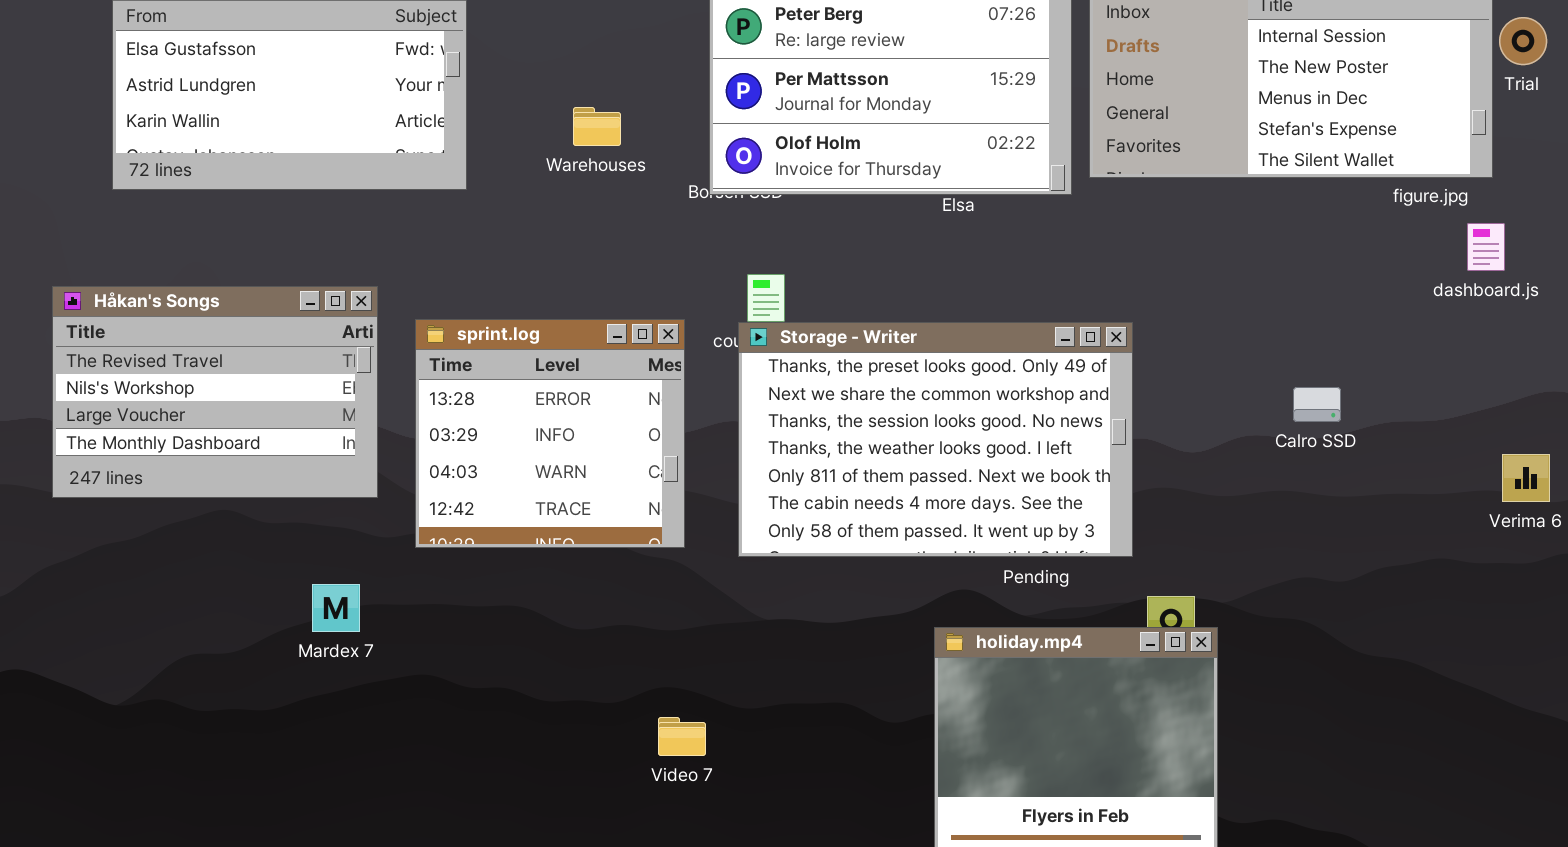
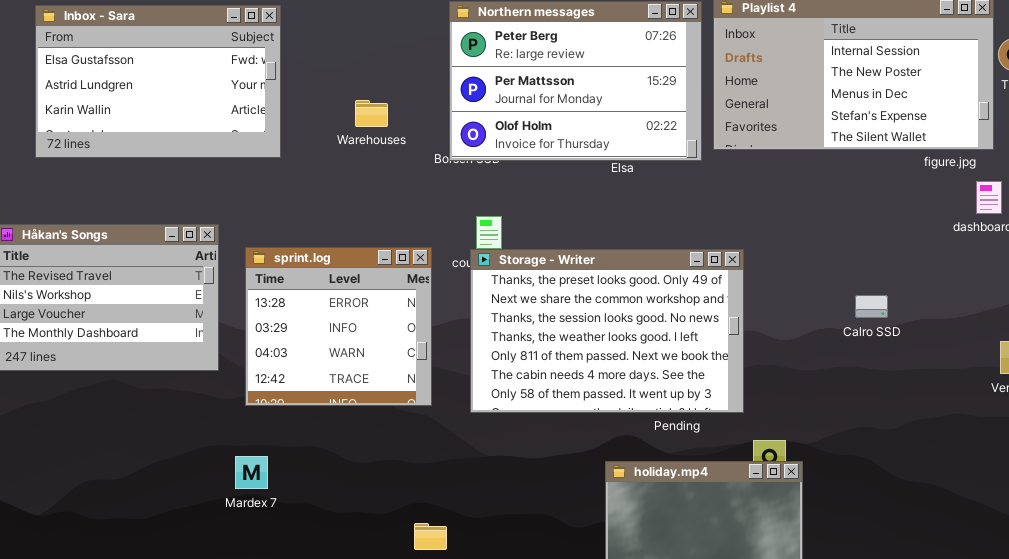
Mardex 7: [312,584,360,632] -> [235,456,268,489], moved

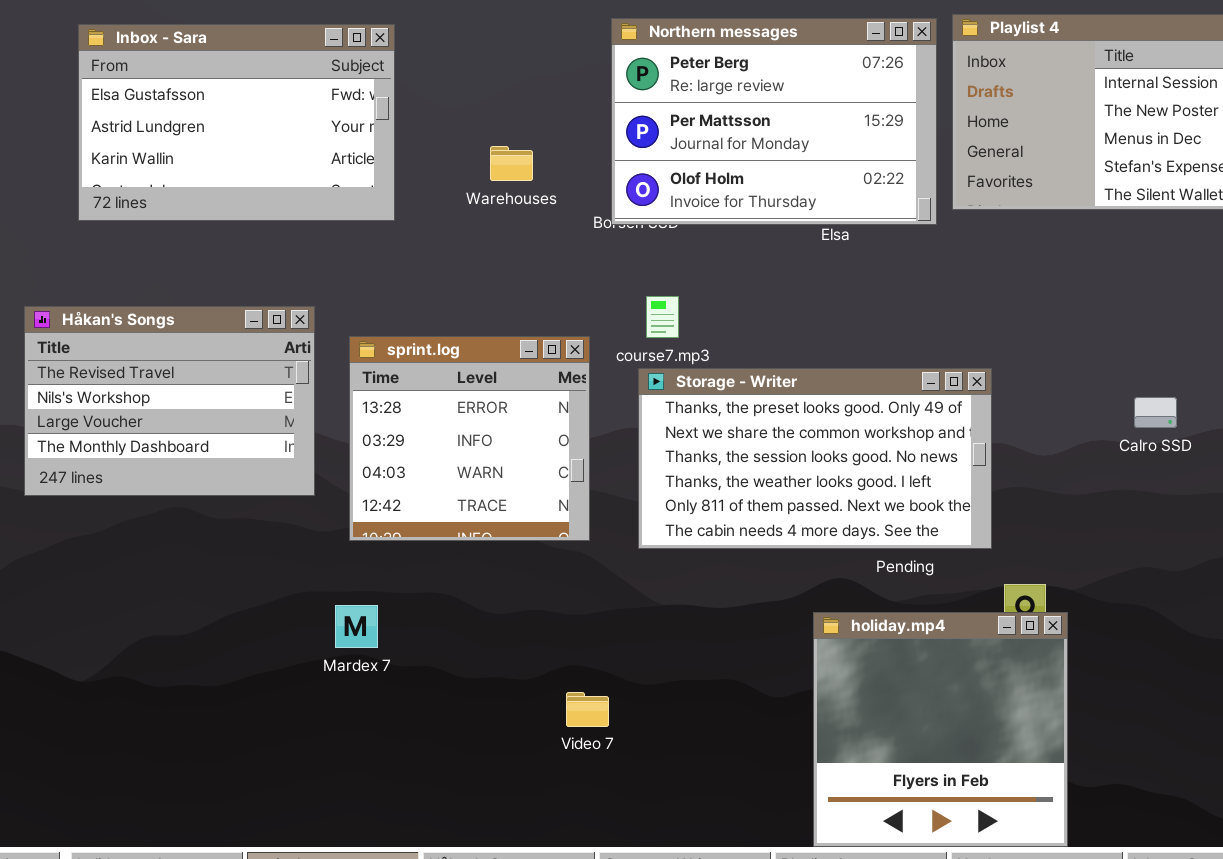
Storage - Writer: [470,249,744,413] -> [638,368,992,549], resized

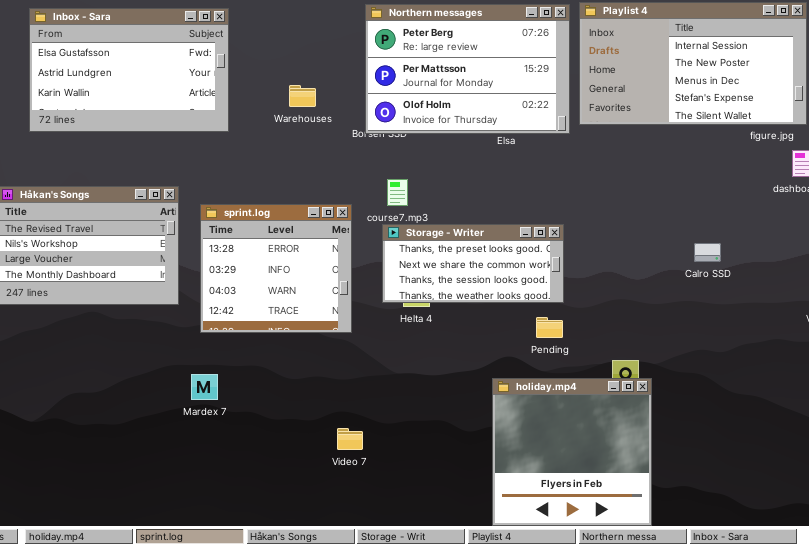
Storage - Writer: [638,368,992,549] -> [382,224,564,303], resized

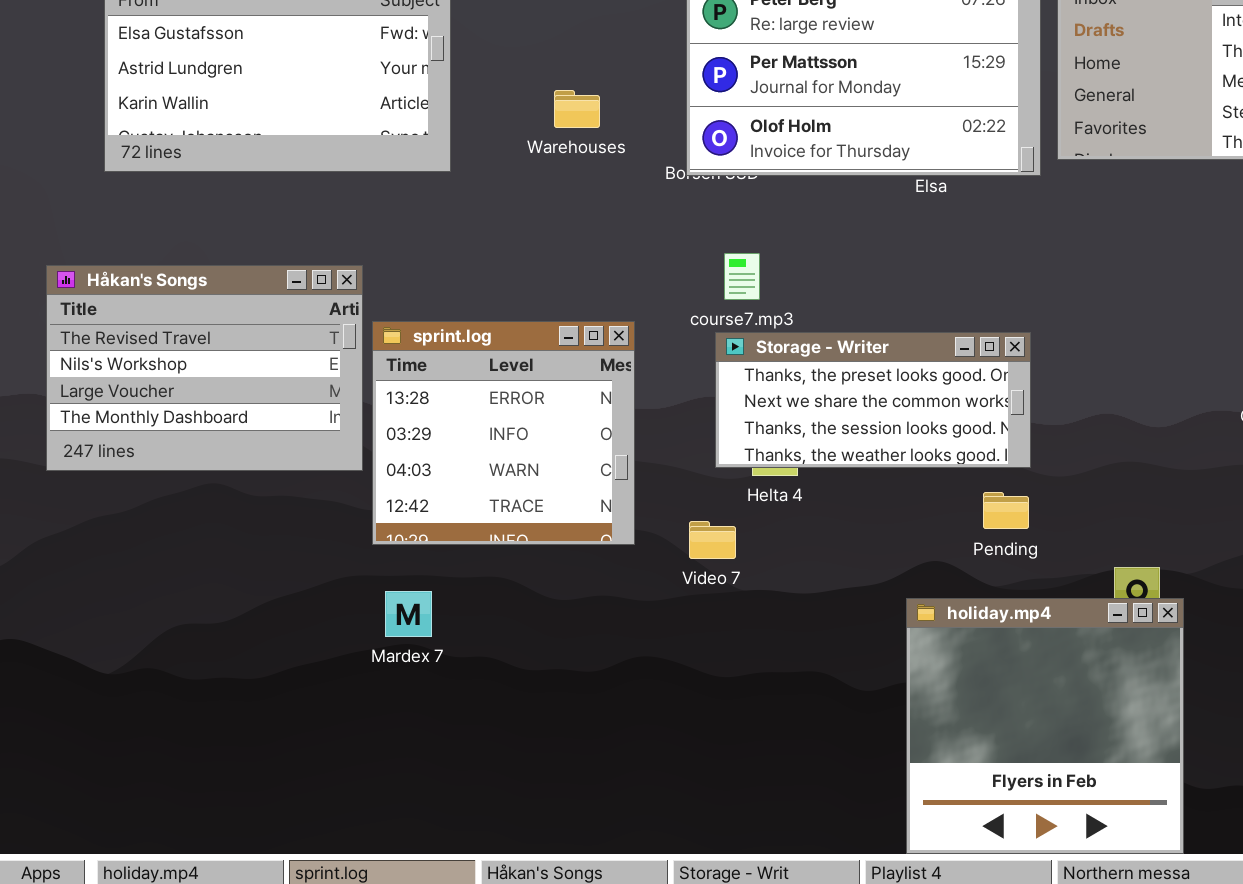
sprint.log: [200,204,352,333] -> [372,321,635,545], moved
Video 7: [337,428,363,450] -> [689,521,736,559], moved

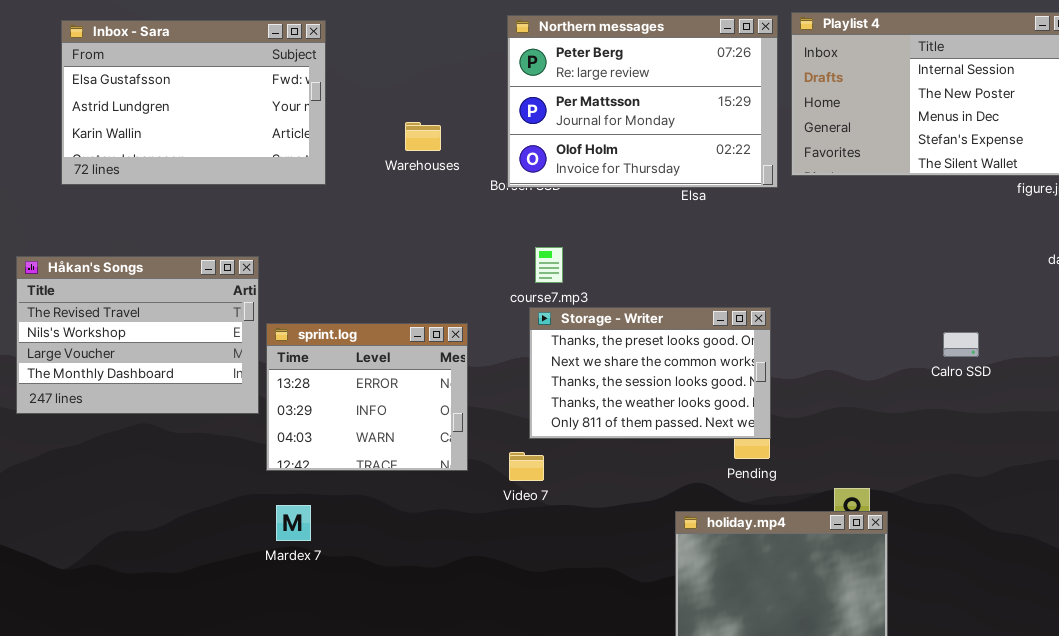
sprint.log: [372,321,635,545] -> [266,323,468,471], resized
Storage - Writer: [715,332,1031,468] -> [529,307,771,439], resized

